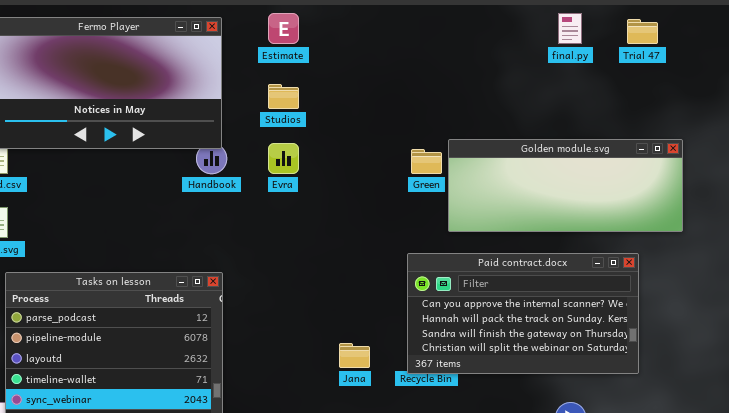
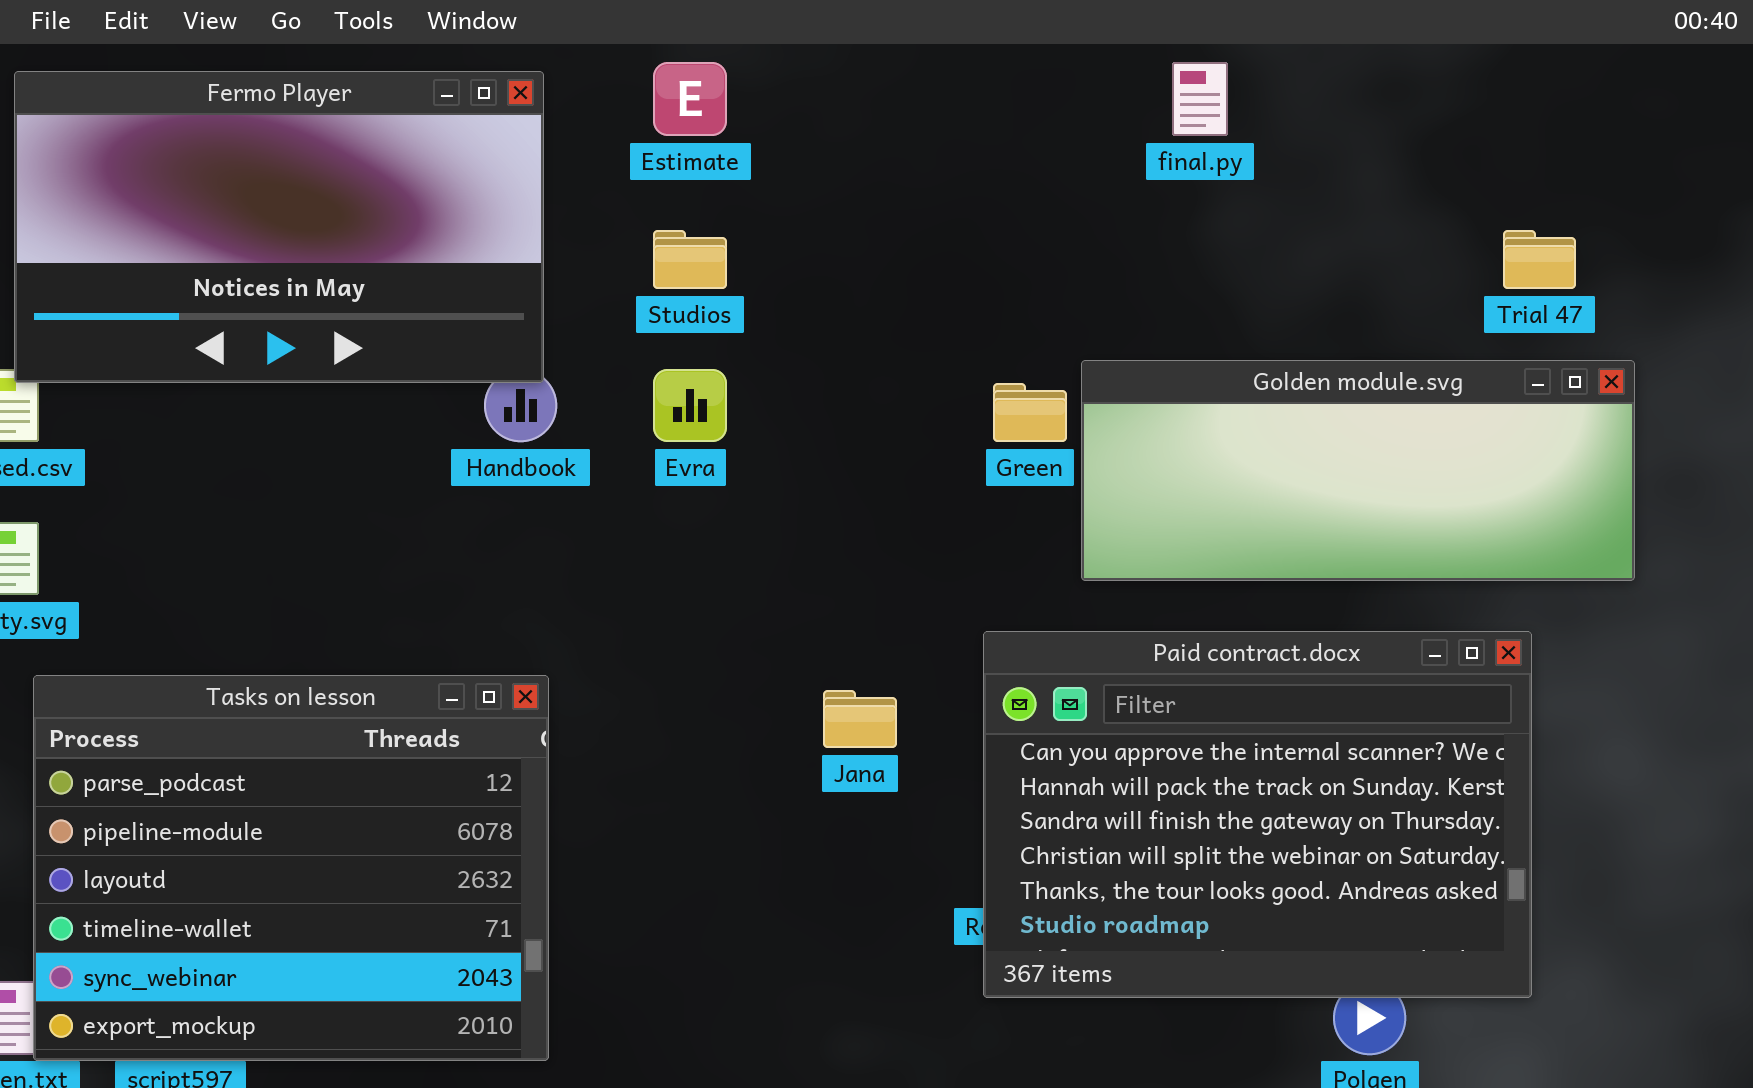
final.py: [558,13,582,44] -> [1172,62,1228,136], moved
Trial 47: [627,19,658,44] -> [1503,230,1576,289], moved
Paid contract.docx: [407,253,639,374] -> [983,631,1532,998], resized
Jana: [339,343,370,368] -> [823,690,897,748], moved

